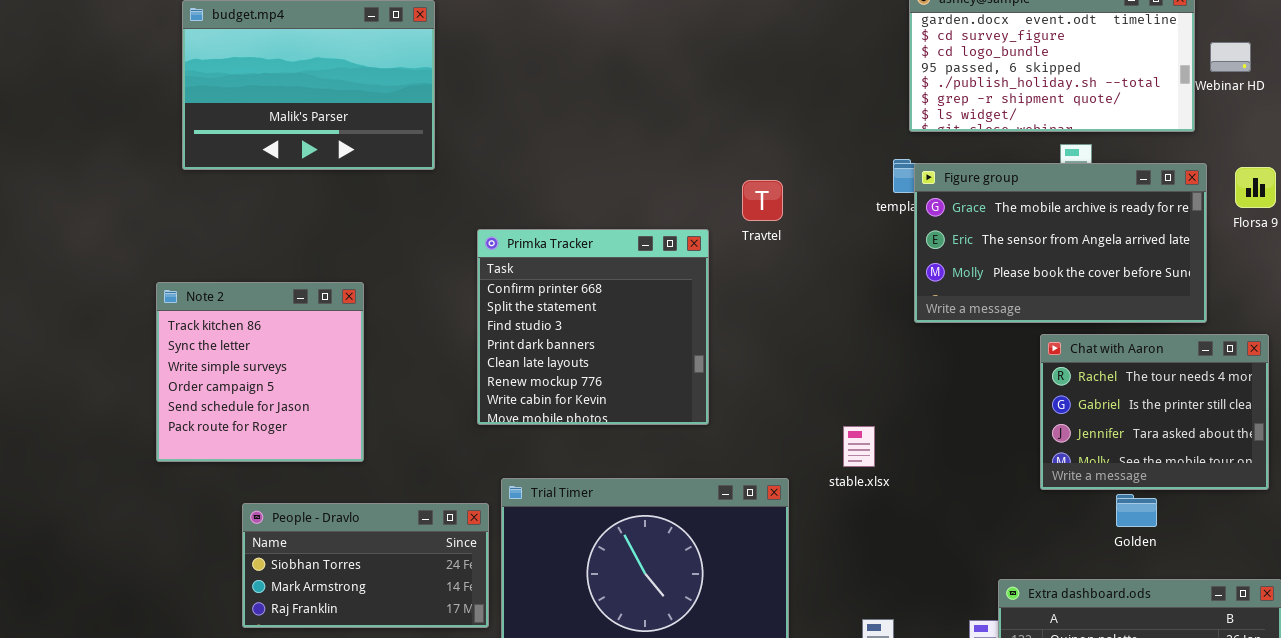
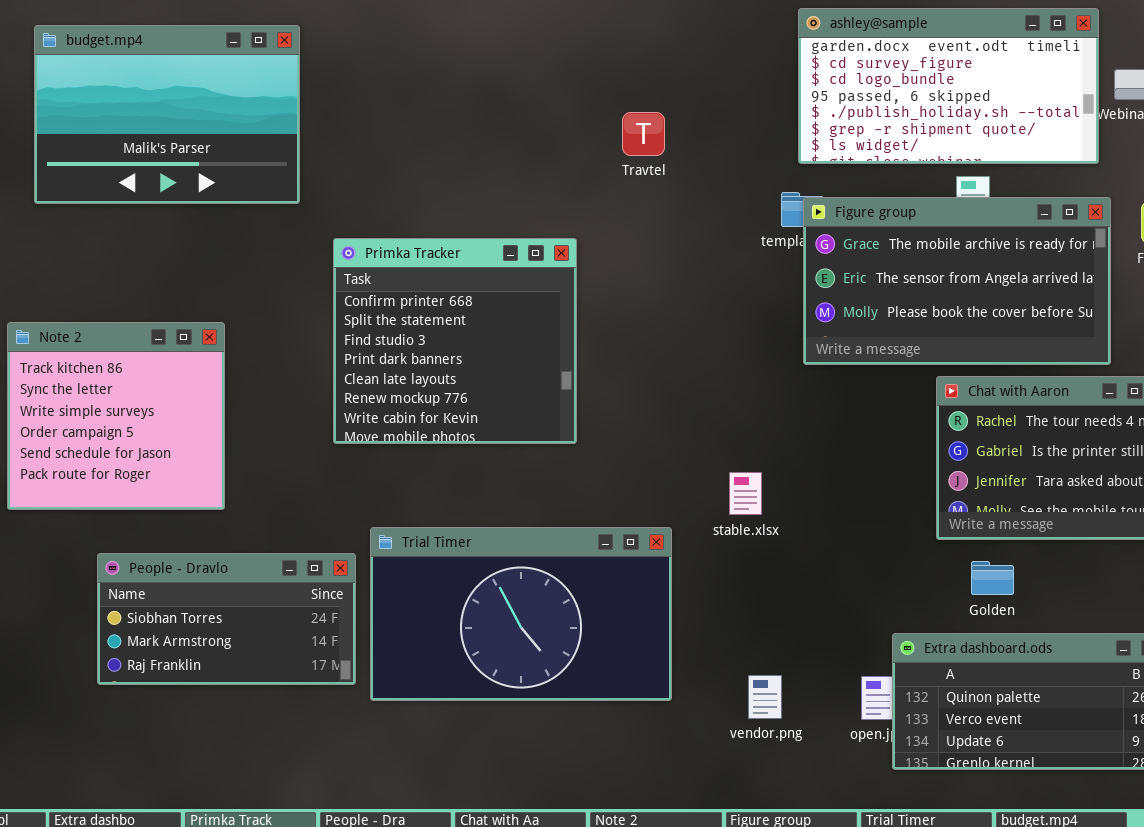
Travtel: [742,180,783,221] -> [622,112,665,156], moved
Primka Tracker: [477,229,709,425] -> [333,238,577,444], moved
Golden: [1116,494,1157,527] -> [971,561,1014,595], moved

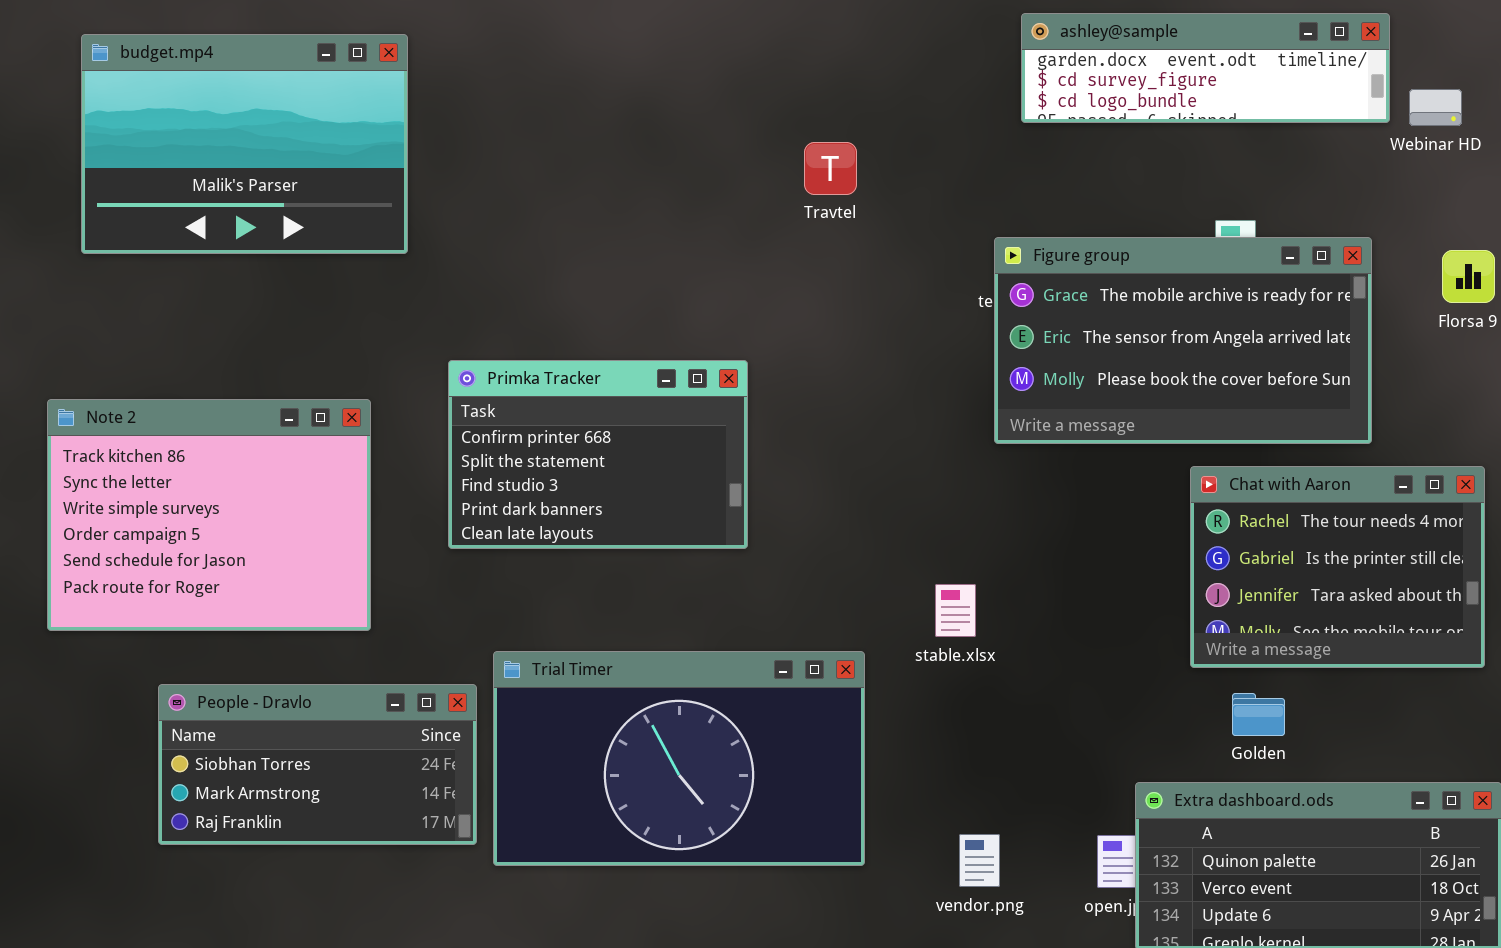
ashley@sample: [798,8,1099,164] -> [1021,13,1390,123], resized
Figure group: [803,197,1111,365] -> [994,237,1372,444], moved
Primka Tracker: [333,238,577,444] -> [448,360,748,549], resized
Note 2: [7,322,225,510] -> [47,399,371,631], resized

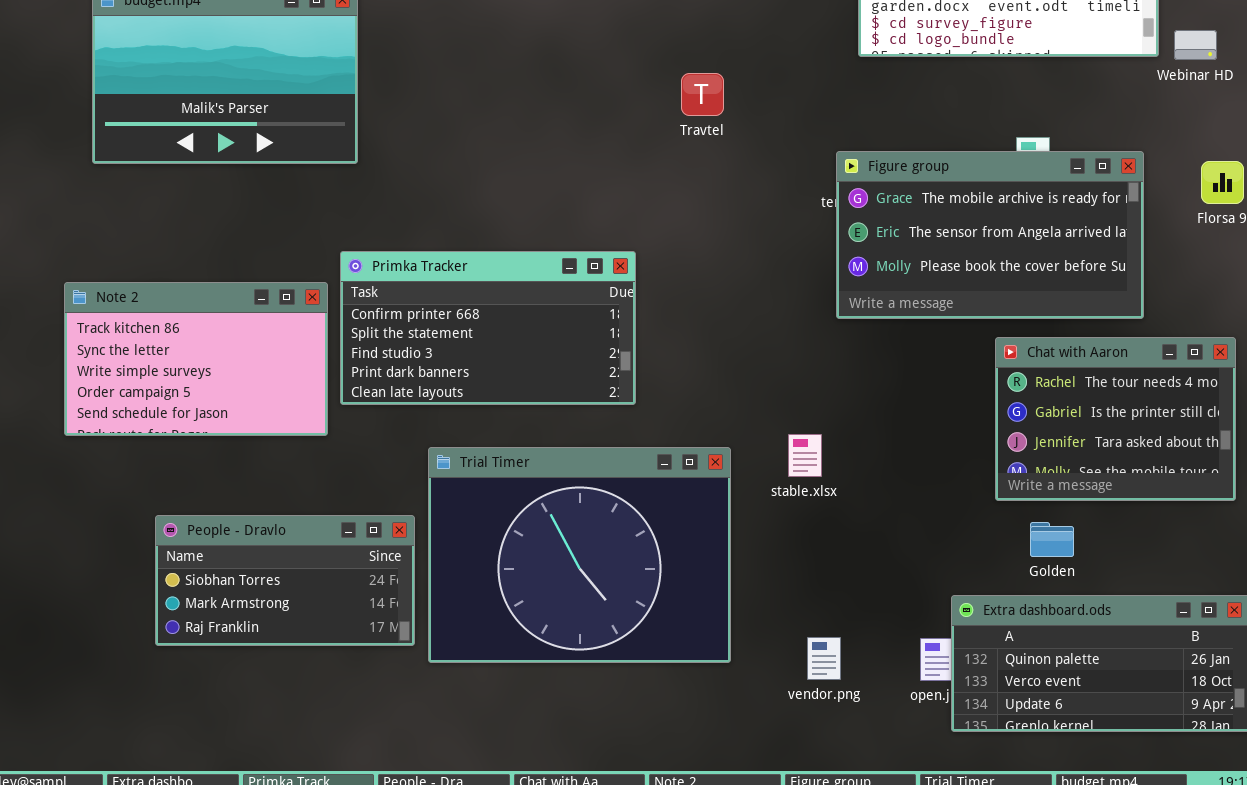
Primka Tracker: [448,360,748,549] -> [340,251,636,405], resized
Note 2: [47,399,371,631] -> [64,282,328,436], resized
Trial Timer: [493,651,865,866] -> [428,447,731,663], resized

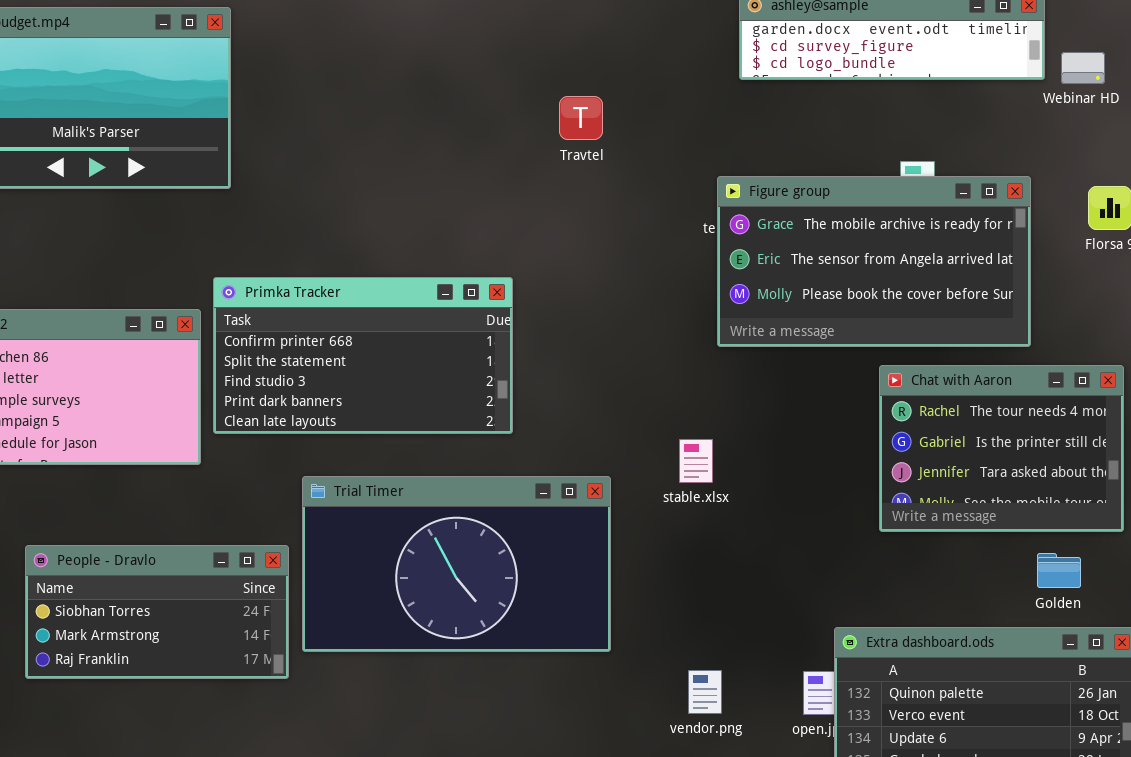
stable.xlsx: [788,434,822,477] -> [679,439,713,483], moved
Trial Timer: [428,447,731,663] -> [302,476,611,652], resized
Golden: [1030,522,1074,557] -> [1037,553,1081,588], moved

